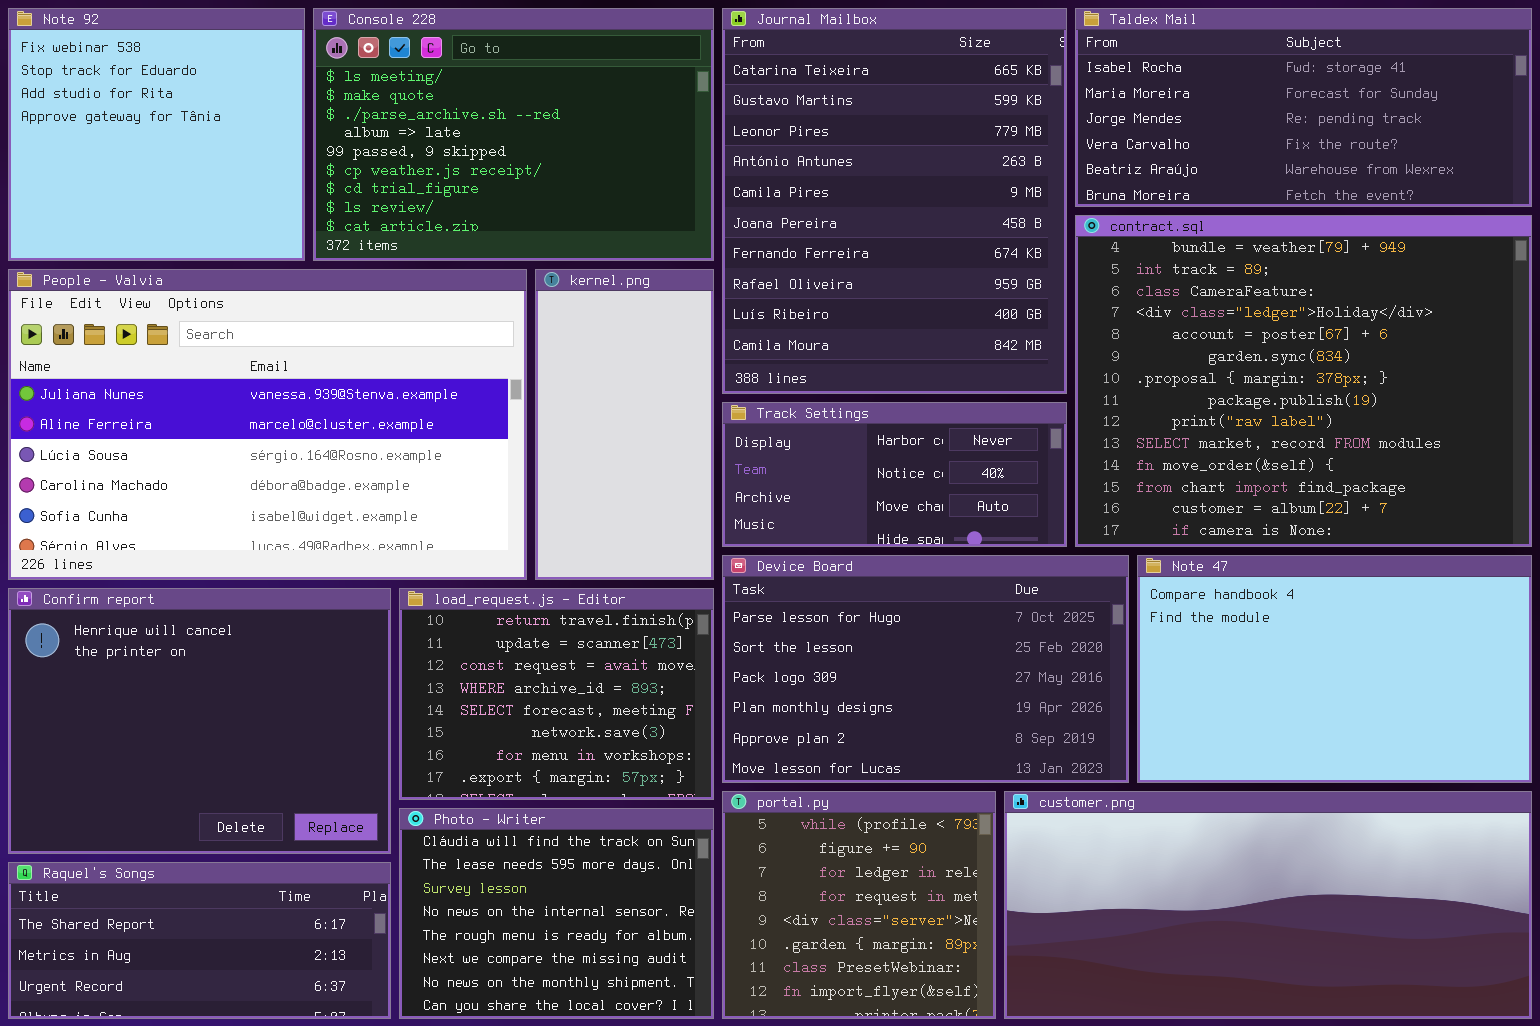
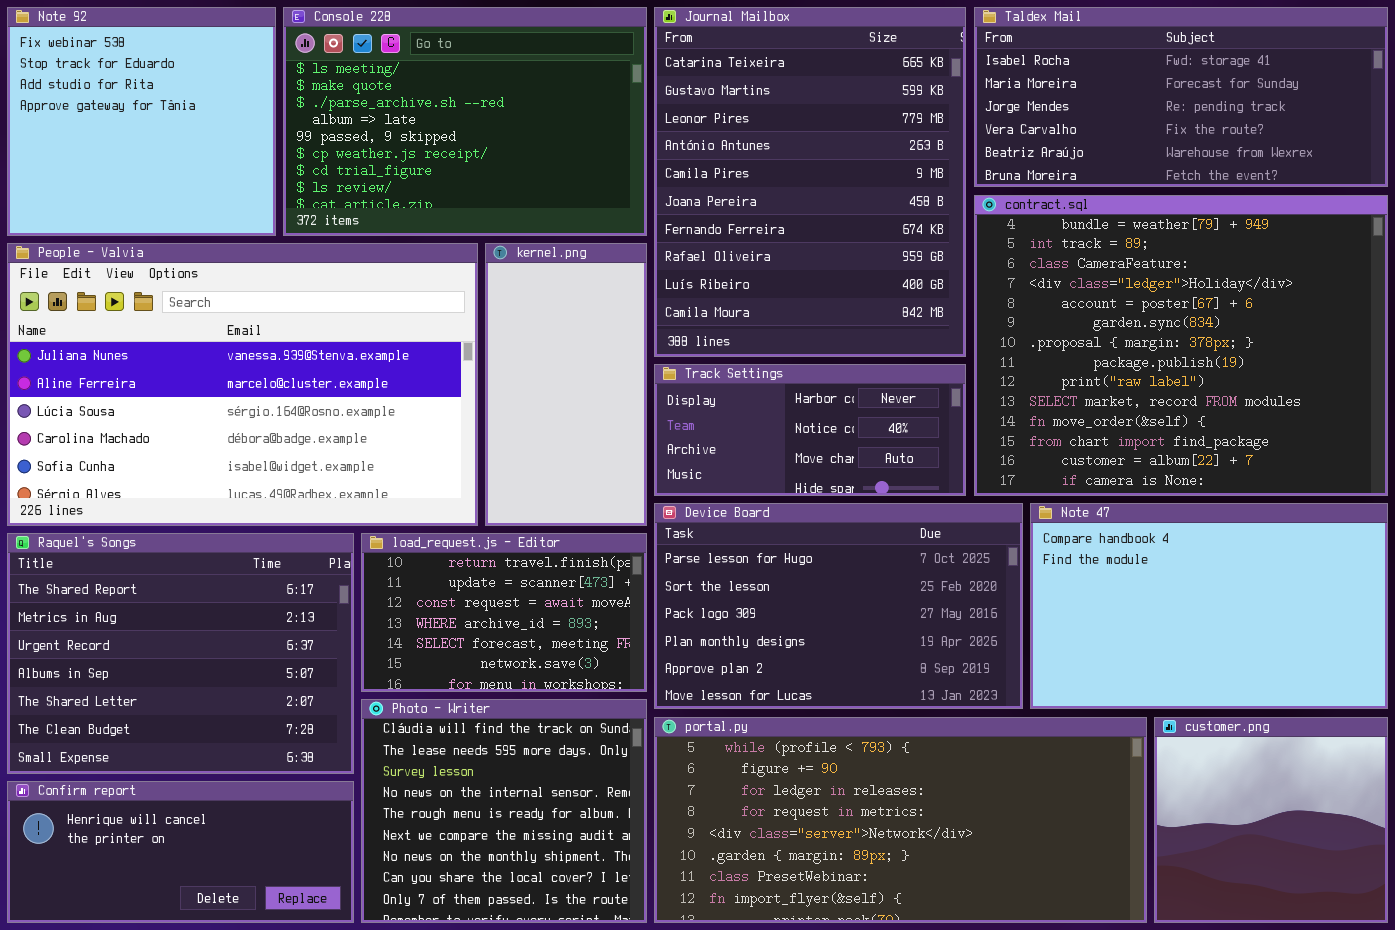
Confirm report: [8,588,391,854] -> [7,781,354,923], moved, resized
load_request.js - Editor: [399,588,714,800] -> [361,533,647,692], resized
portal.py: [722,791,996,1019] -> [654,717,1147,923], resized
customer.png: [1004,791,1532,1019] -> [1154,717,1388,923], resized
Photo - Writer: [399,808,714,1019] -> [361,699,647,923], resized
Raquel's Songs: [8,862,391,1019] -> [7,533,354,774], moved, resized

